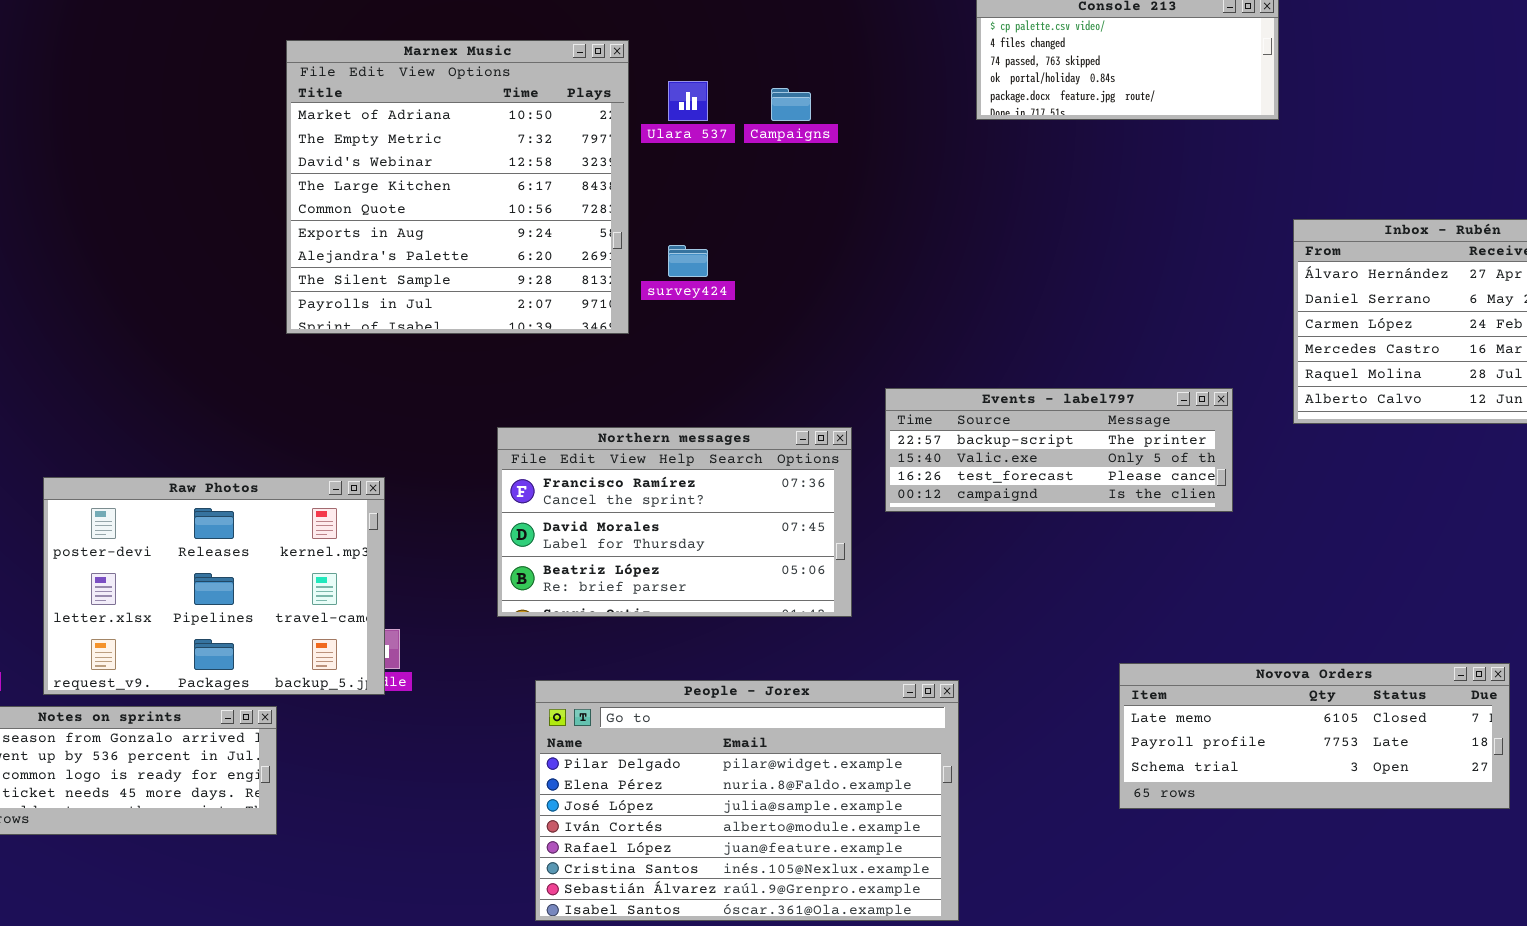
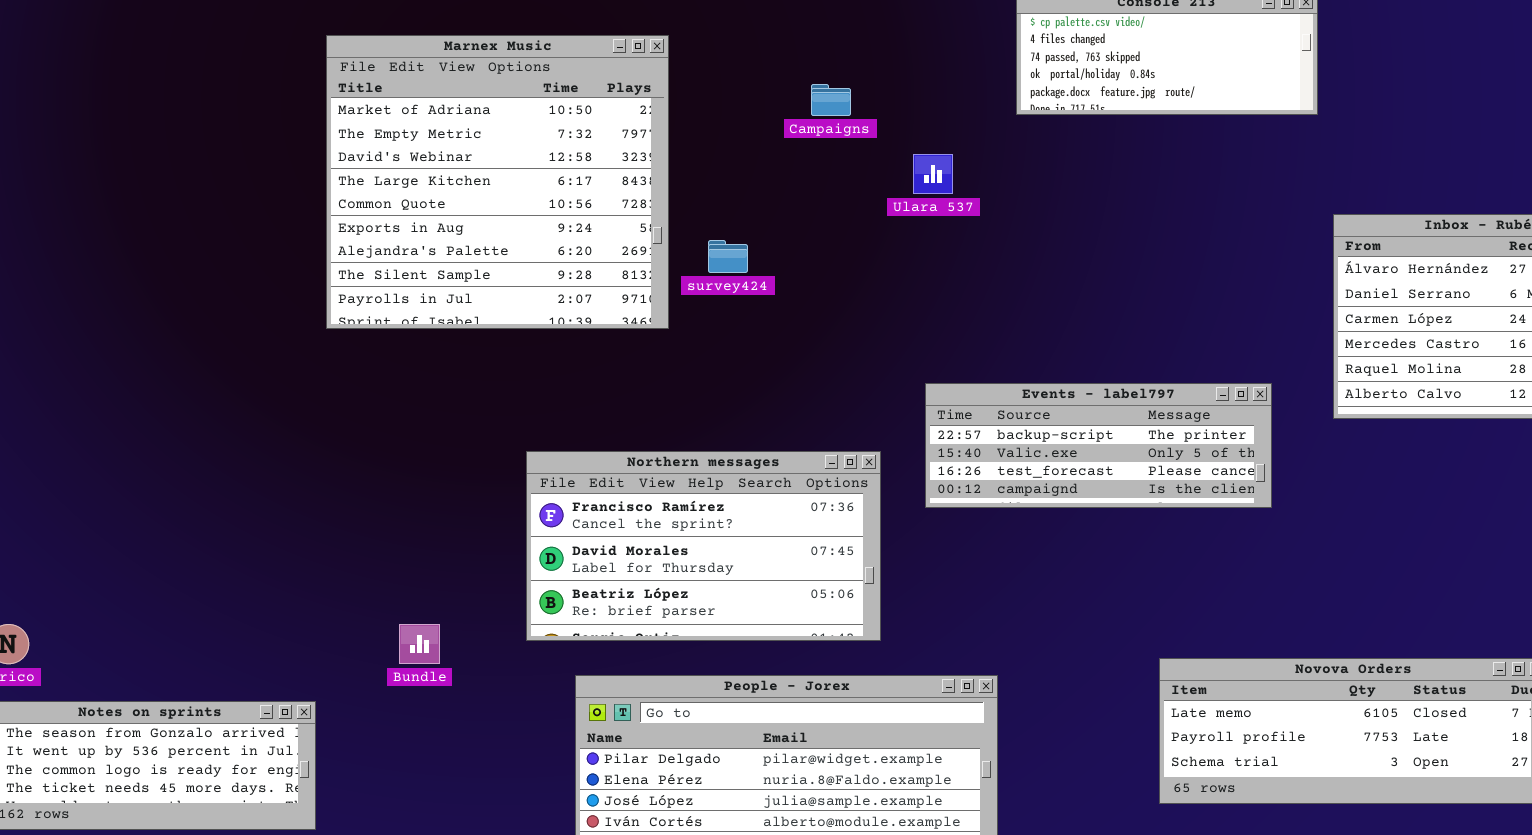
Ulara 537: [668,81,708,121] -> [913,154,953,194], moved
Northern messages: [497,427,852,617] -> [526,451,881,641], moved
Raw Photos: [43,477,385,695] -> none, closed

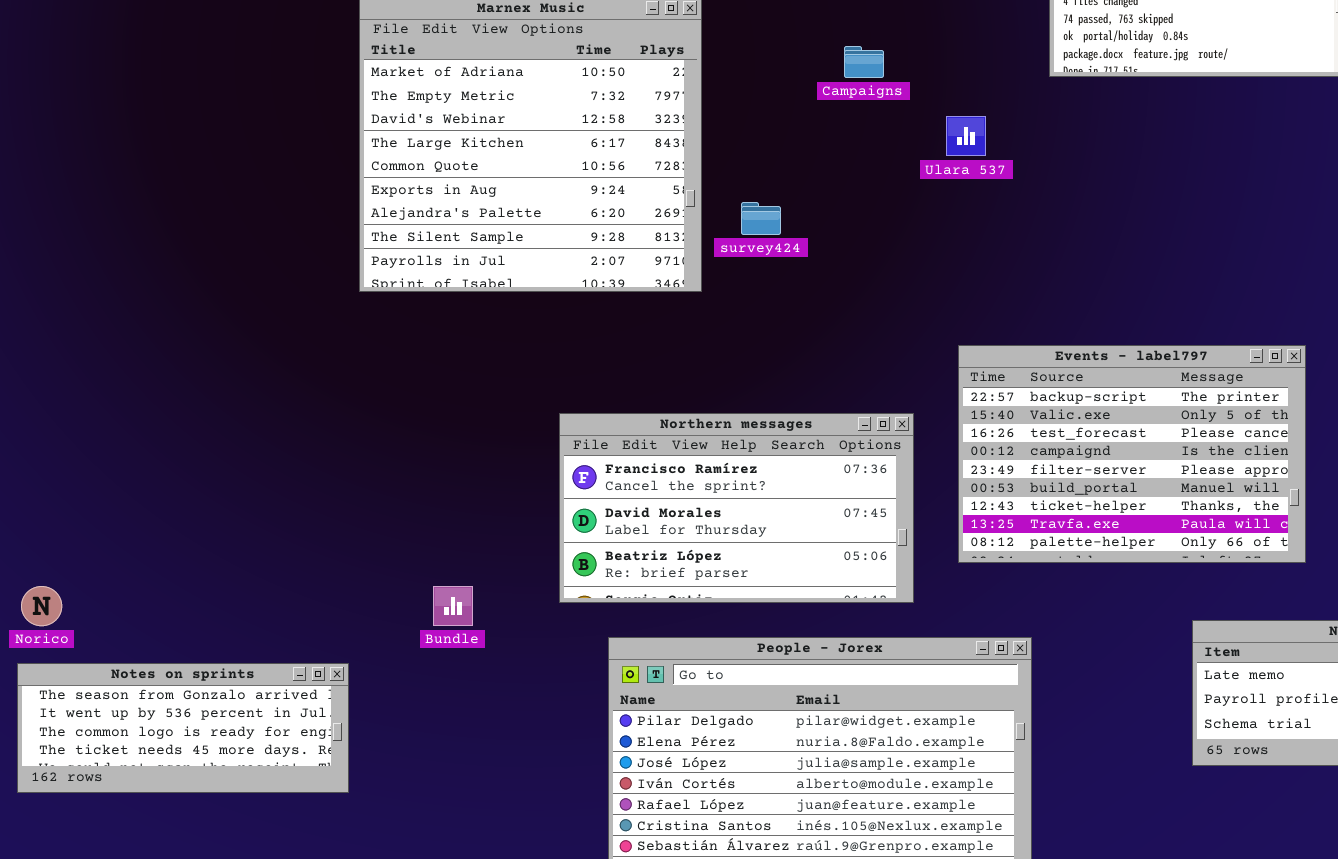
Events - label797: [925,383,1272,508] -> [958,345,1306,563], resized

